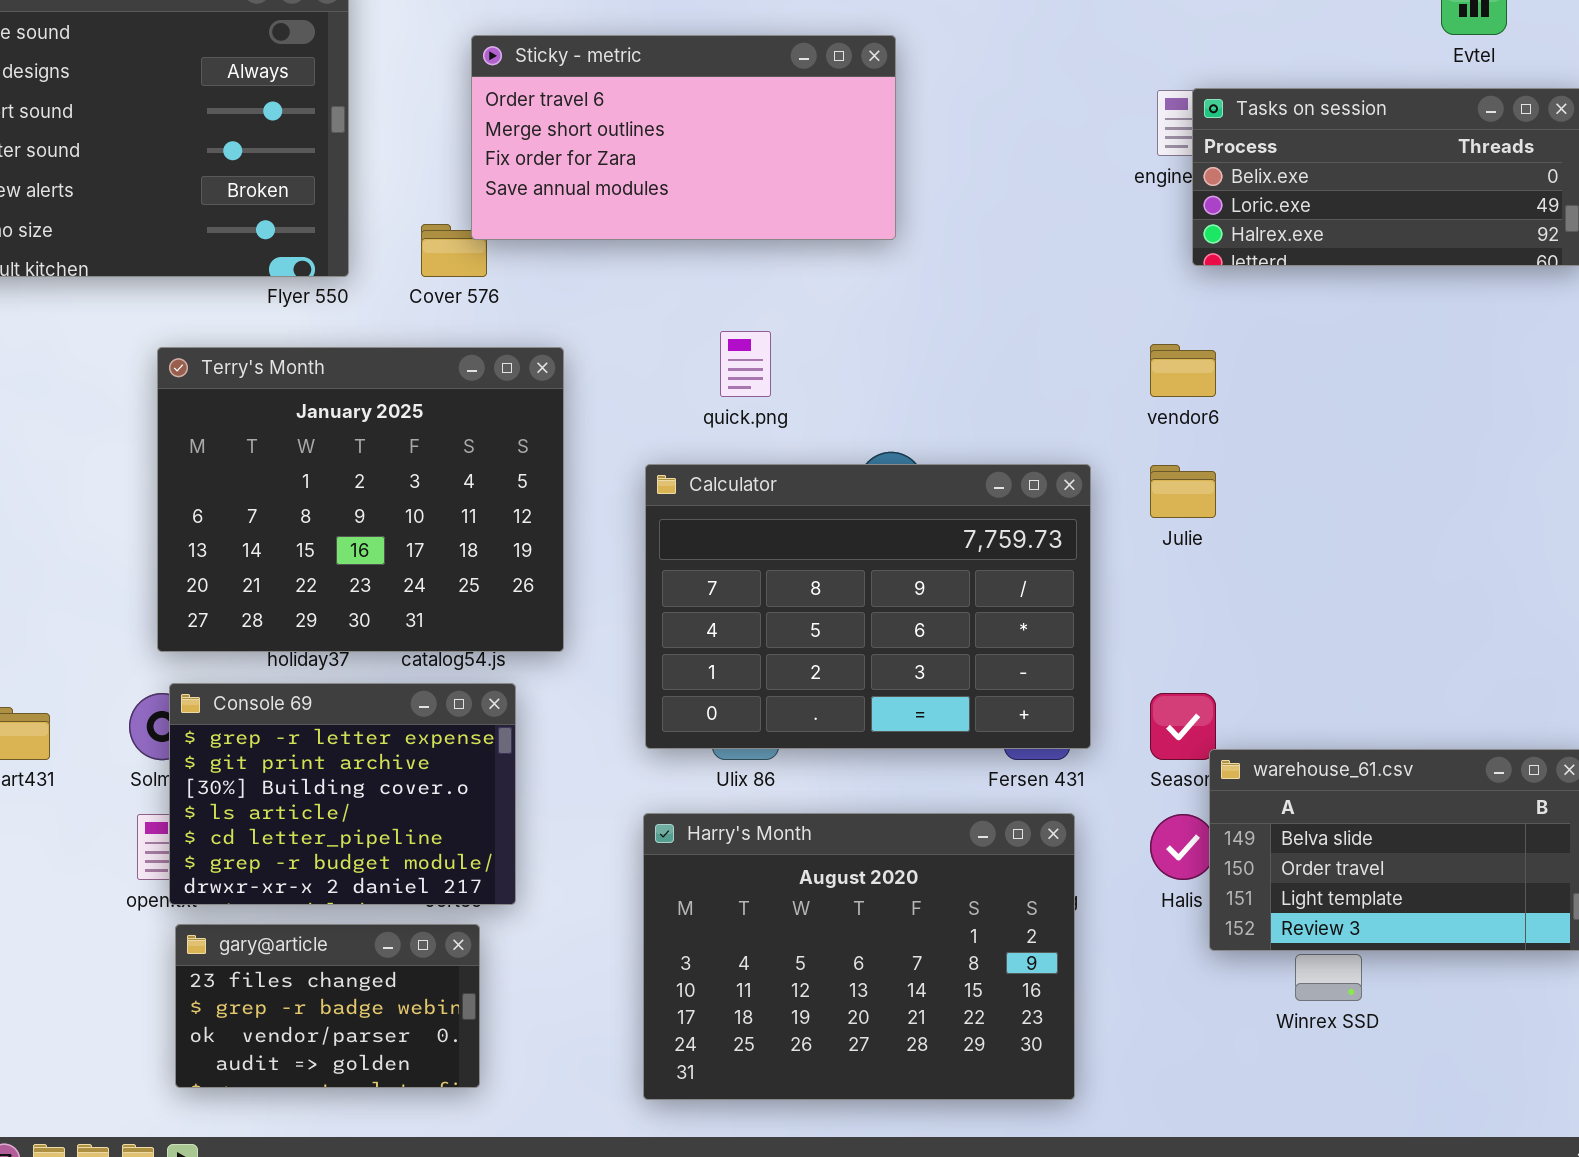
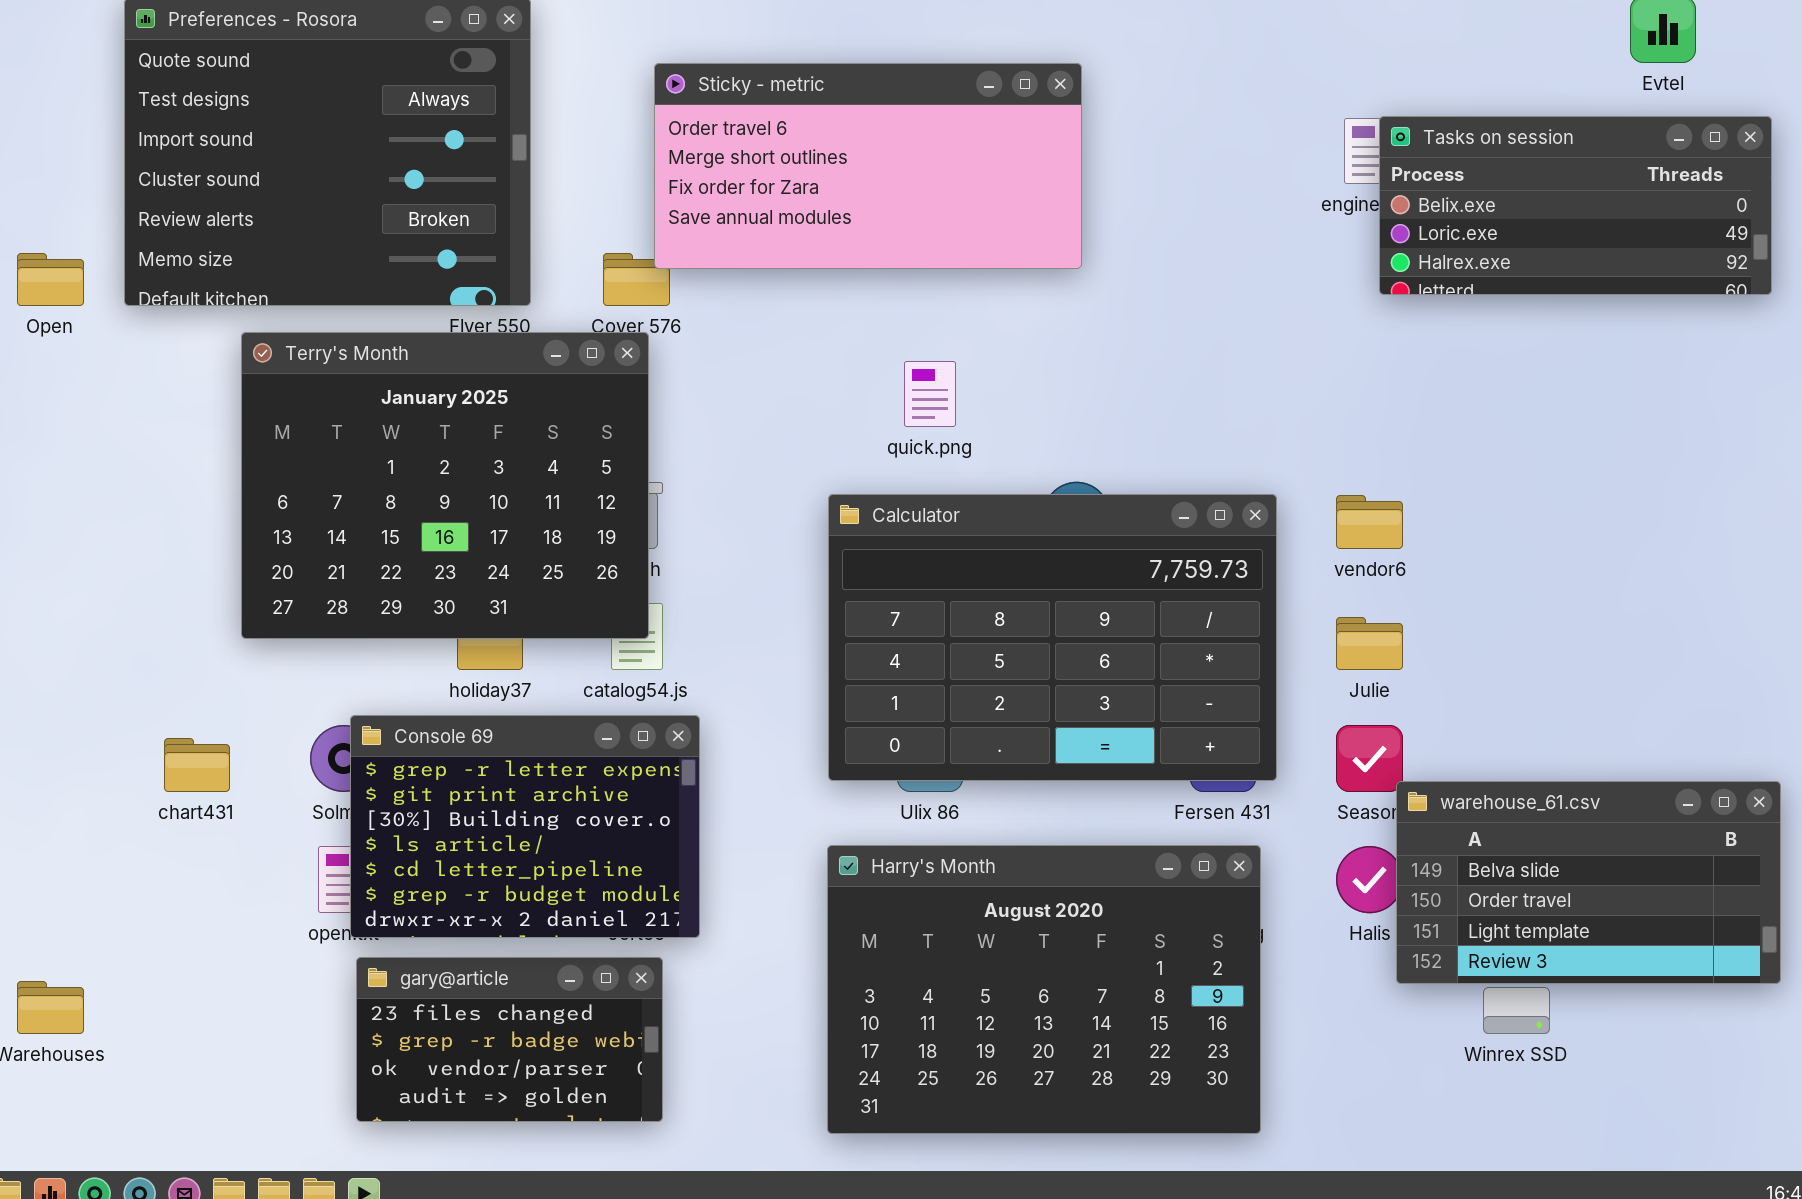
vendor6: [1150,344,1216,397] -> [1336,495,1403,549], moved
Terry's Month: [157,347,564,652] -> [241,332,649,639], moved
Julie: [1150,465,1216,518] -> [1336,617,1403,670], moved

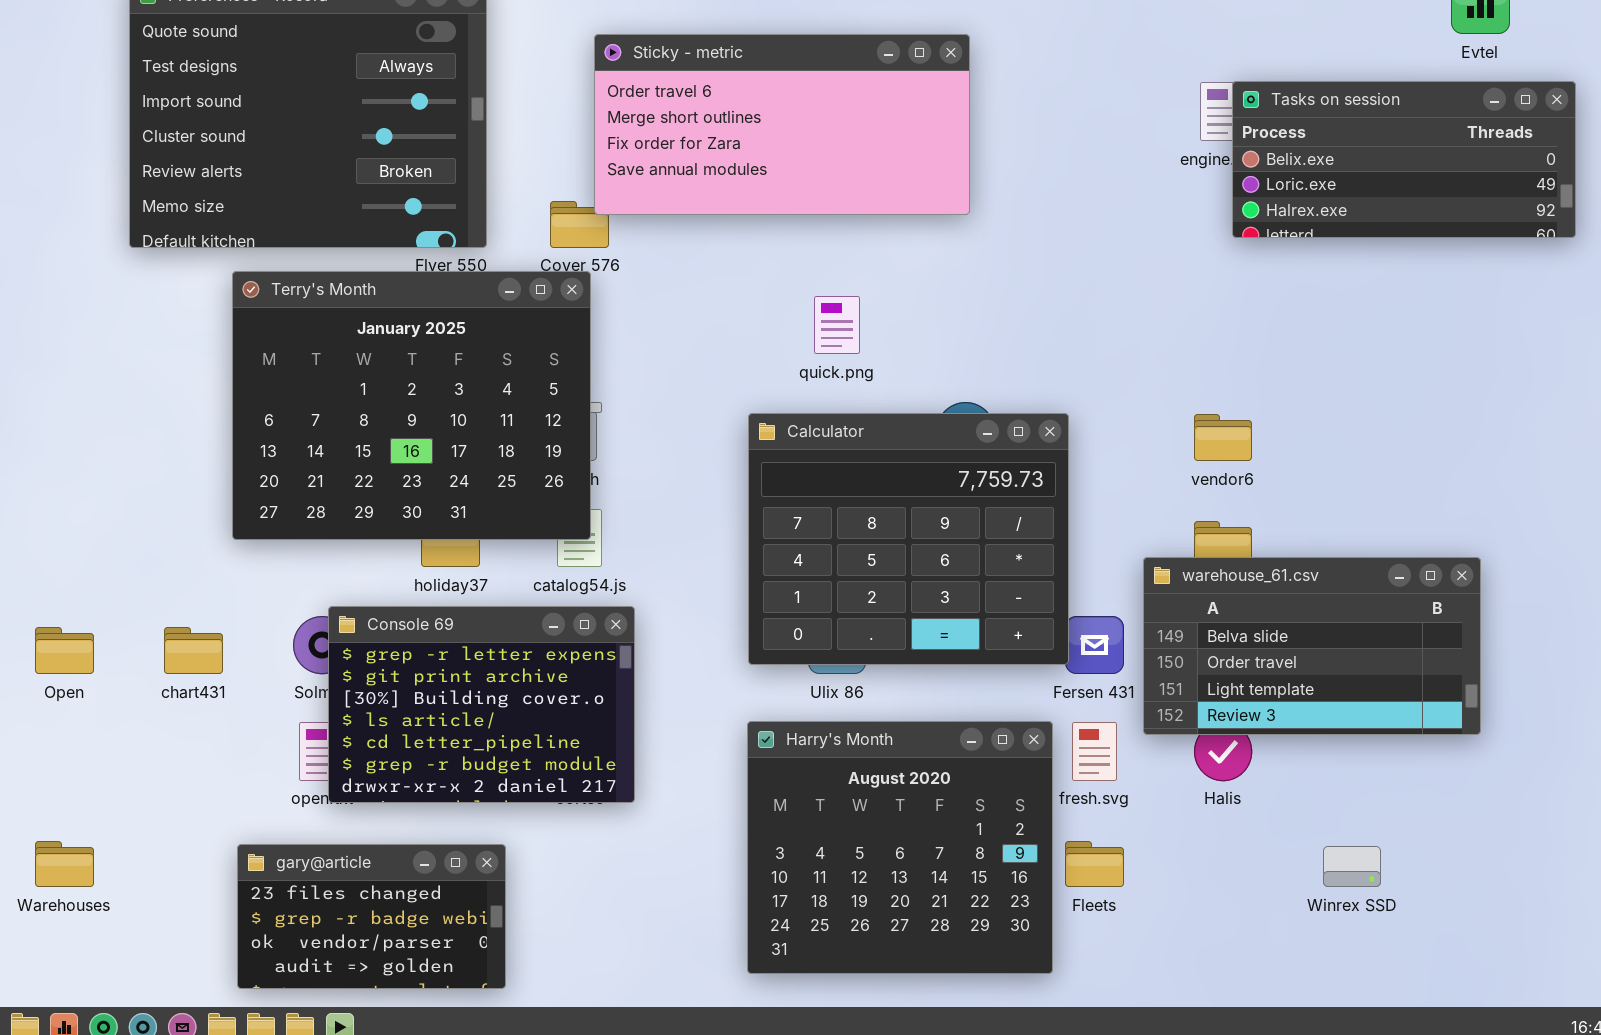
Open: [17,253,84,306] -> [35,627,94,674], moved
Calculator: [828,494,1277,781] -> [748,413,1069,665], resized
warehouse_61.csv: [1396,781,1781,984] -> [1143,557,1481,735], moved
Harry's Month: [827,845,1261,1134] -> [747,721,1053,974], resized
gary@article: [356,957,663,1122] -> [237,844,506,989], moved

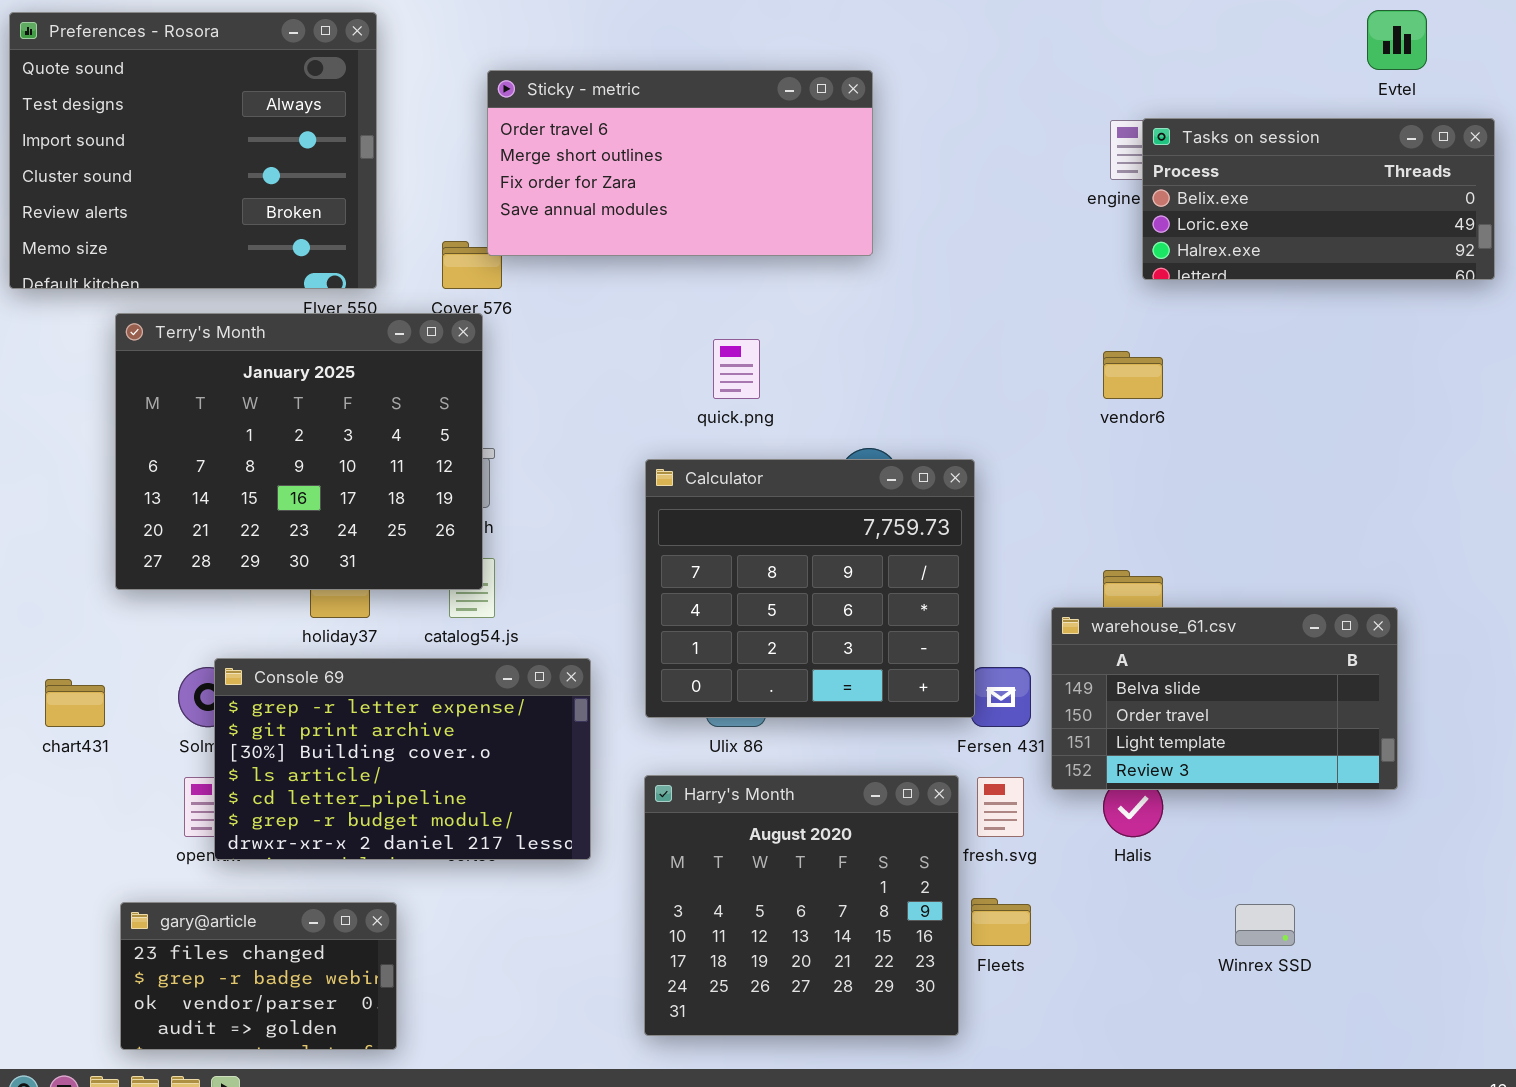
vendor6: [1194,414,1252,461] -> [1103,351,1163,399], moved
Console 69: [328,606,635,803] -> [214,658,591,860], resized

